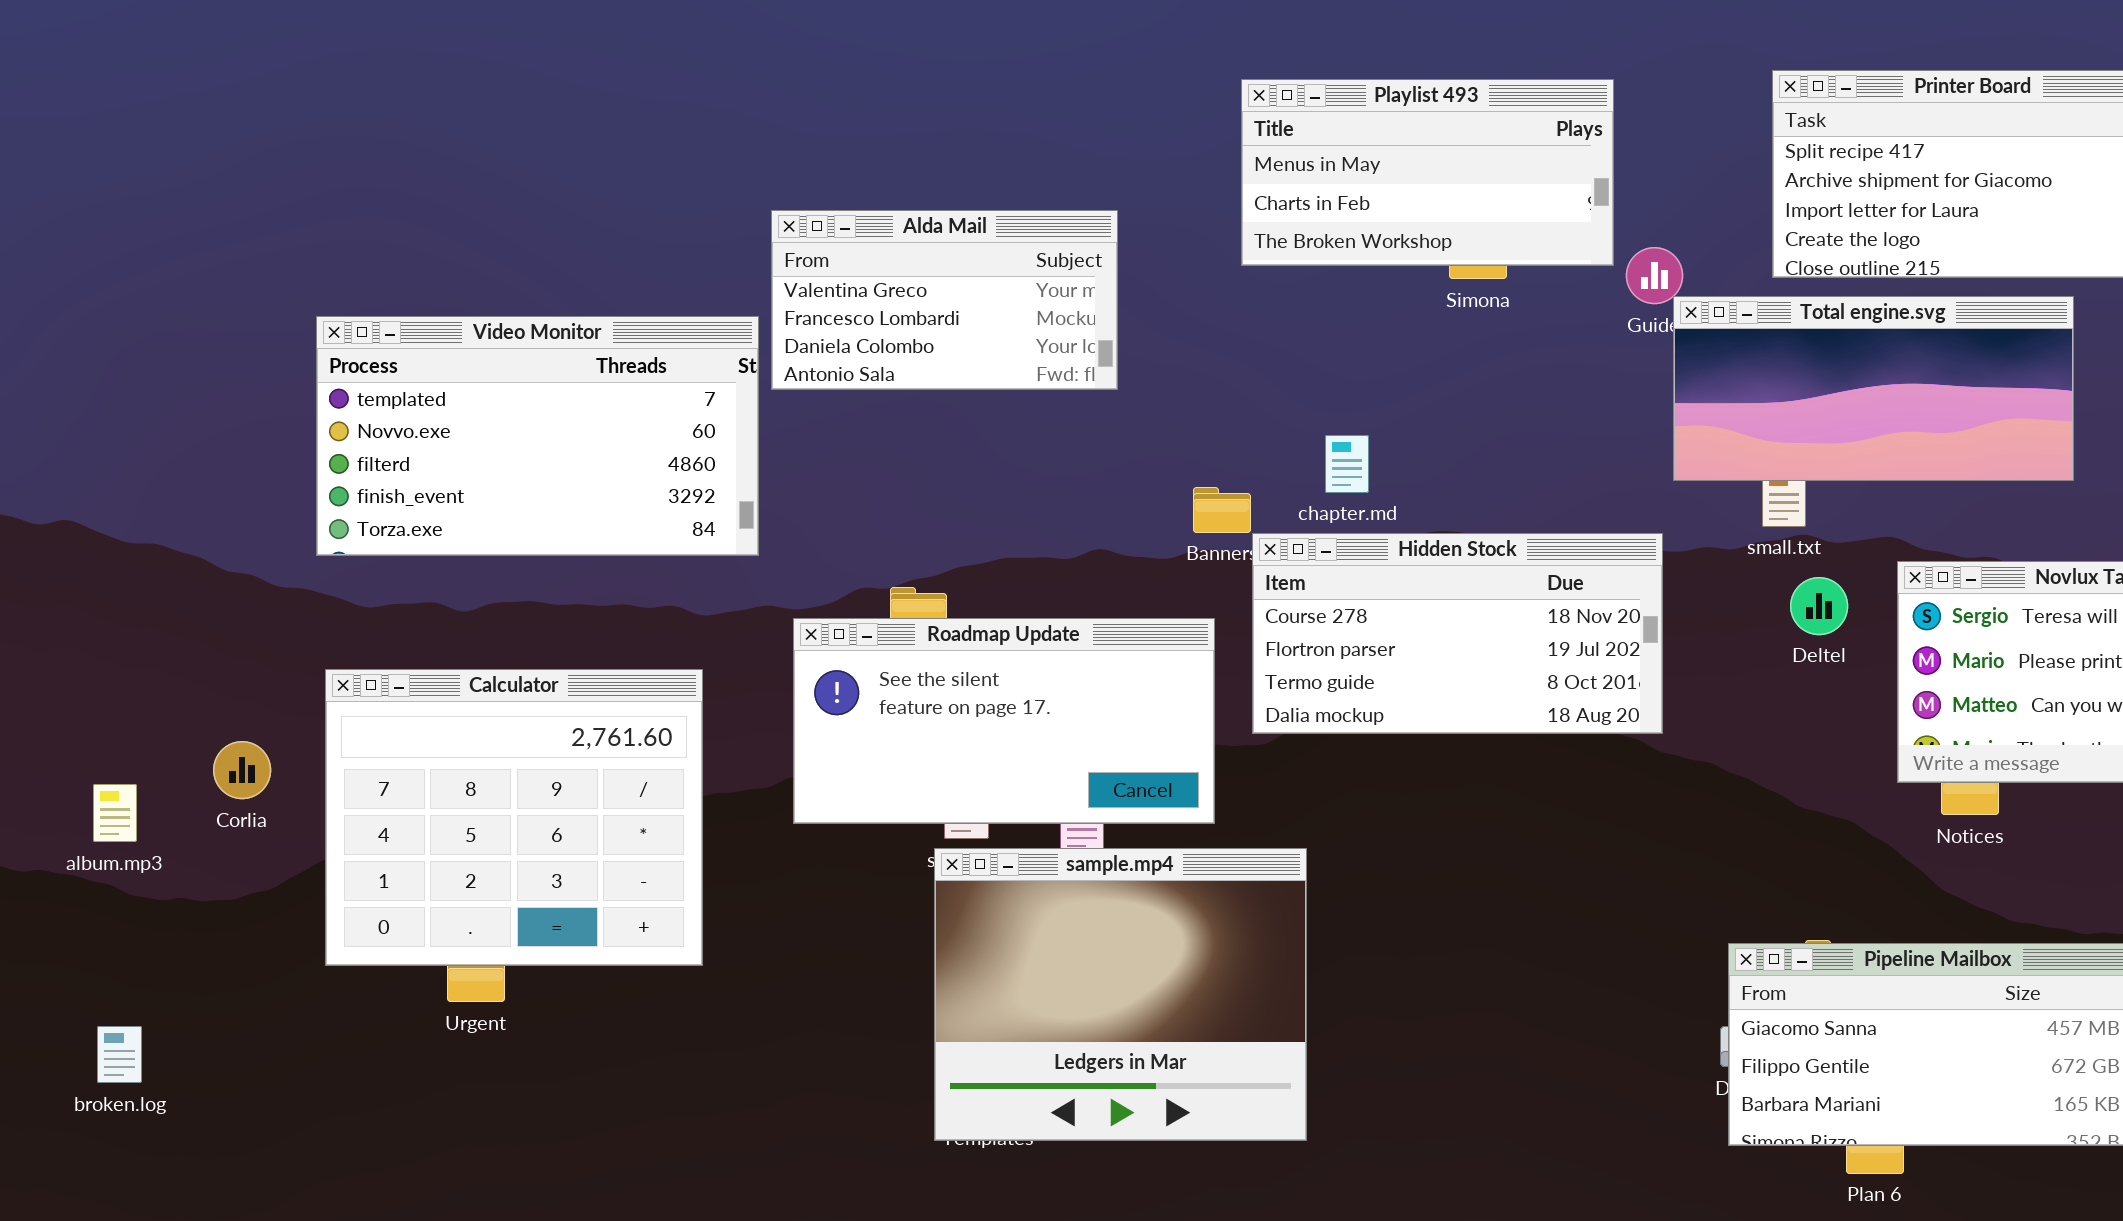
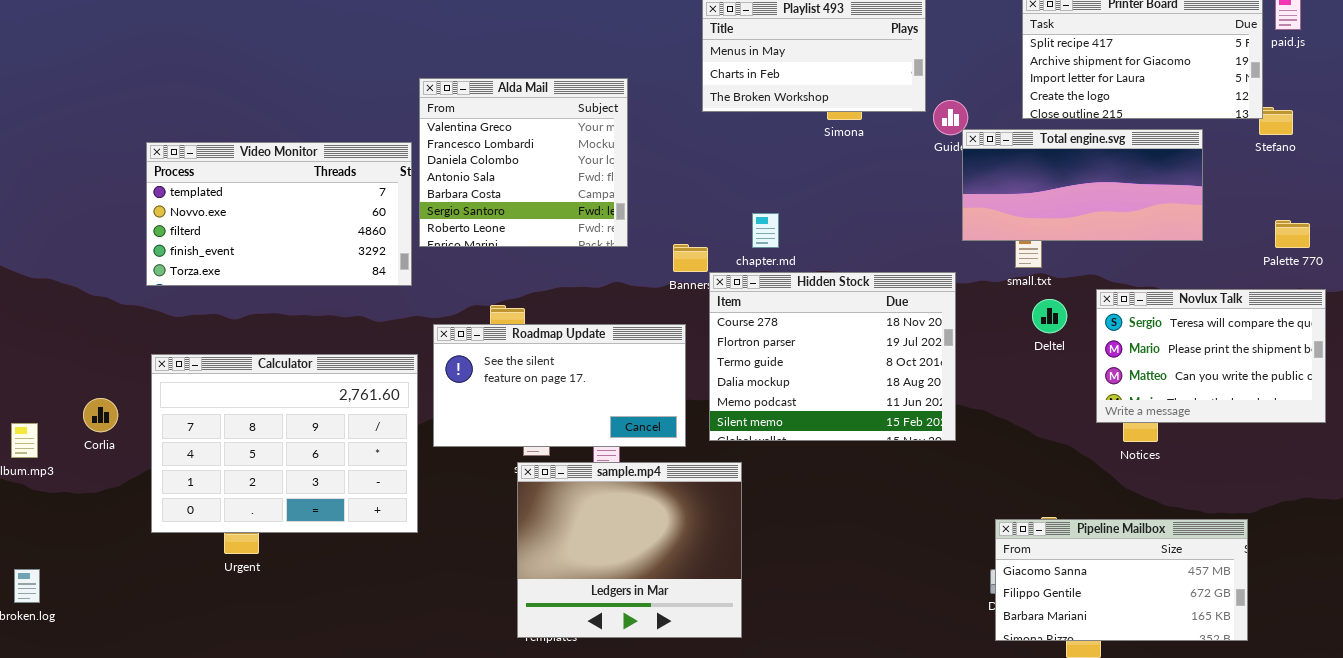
Alda Mail: [771,210,1118,390] -> [419,78,628,247], resized
Hidden Stock: [1252,533,1663,734] -> [709,272,956,441], resized
Calculator: [325,669,703,966] -> [151,354,418,533], resized

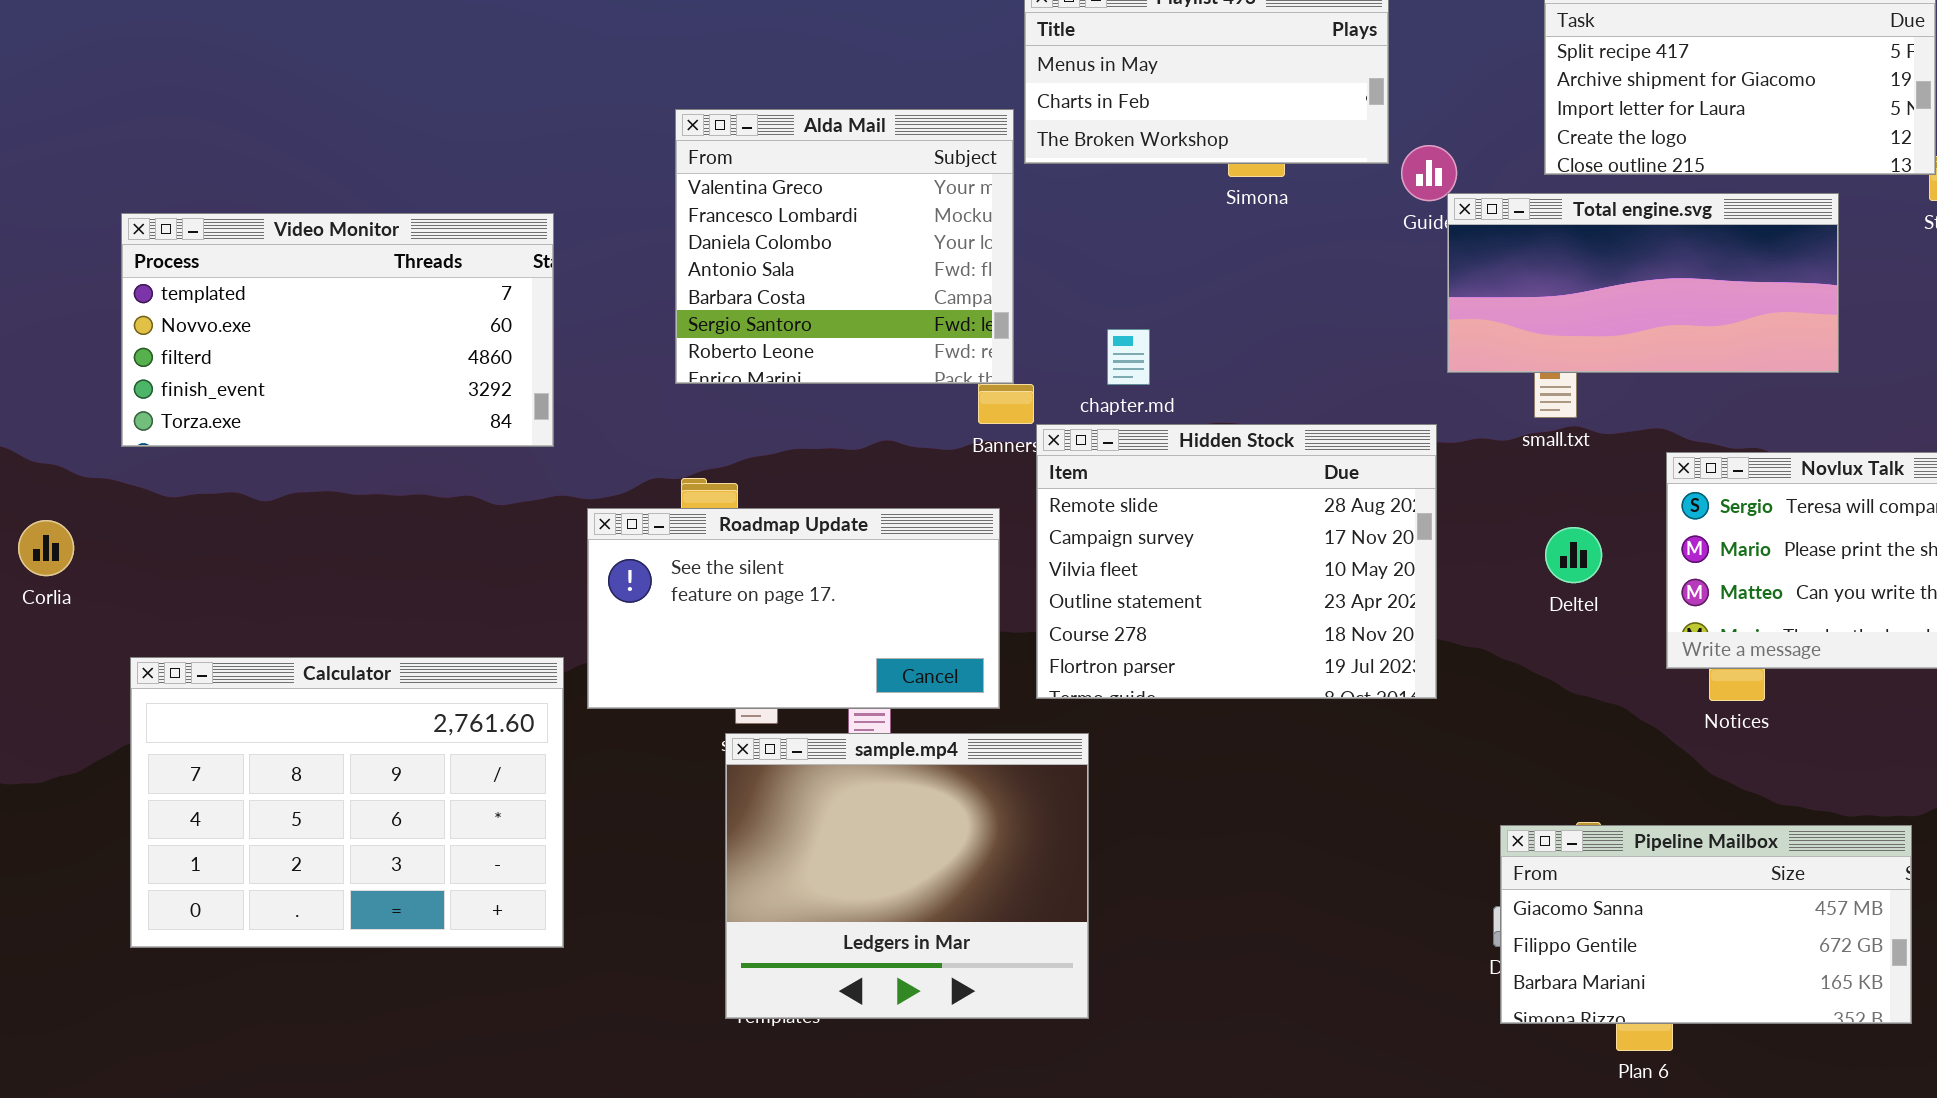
Alda Mail: [419,78,628,247] -> [675,109,1014,384], moved
Hidden Stock: [709,272,956,441] -> [1036,424,1437,699], scrolled up 4 rows
Deltel: [1032,299,1067,333] -> [1545,527,1602,583], moved
Calculator: [151,354,418,533] -> [130,657,564,948], moved
Corlia: [83,398,118,432] -> [18,520,74,576], moved

